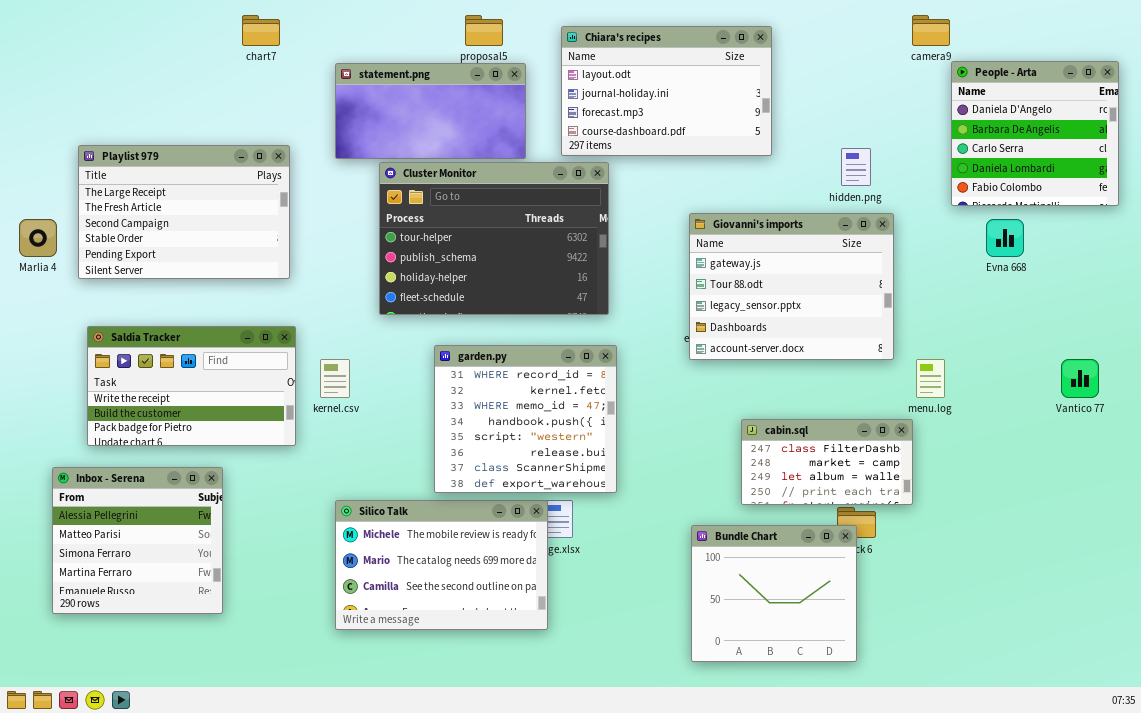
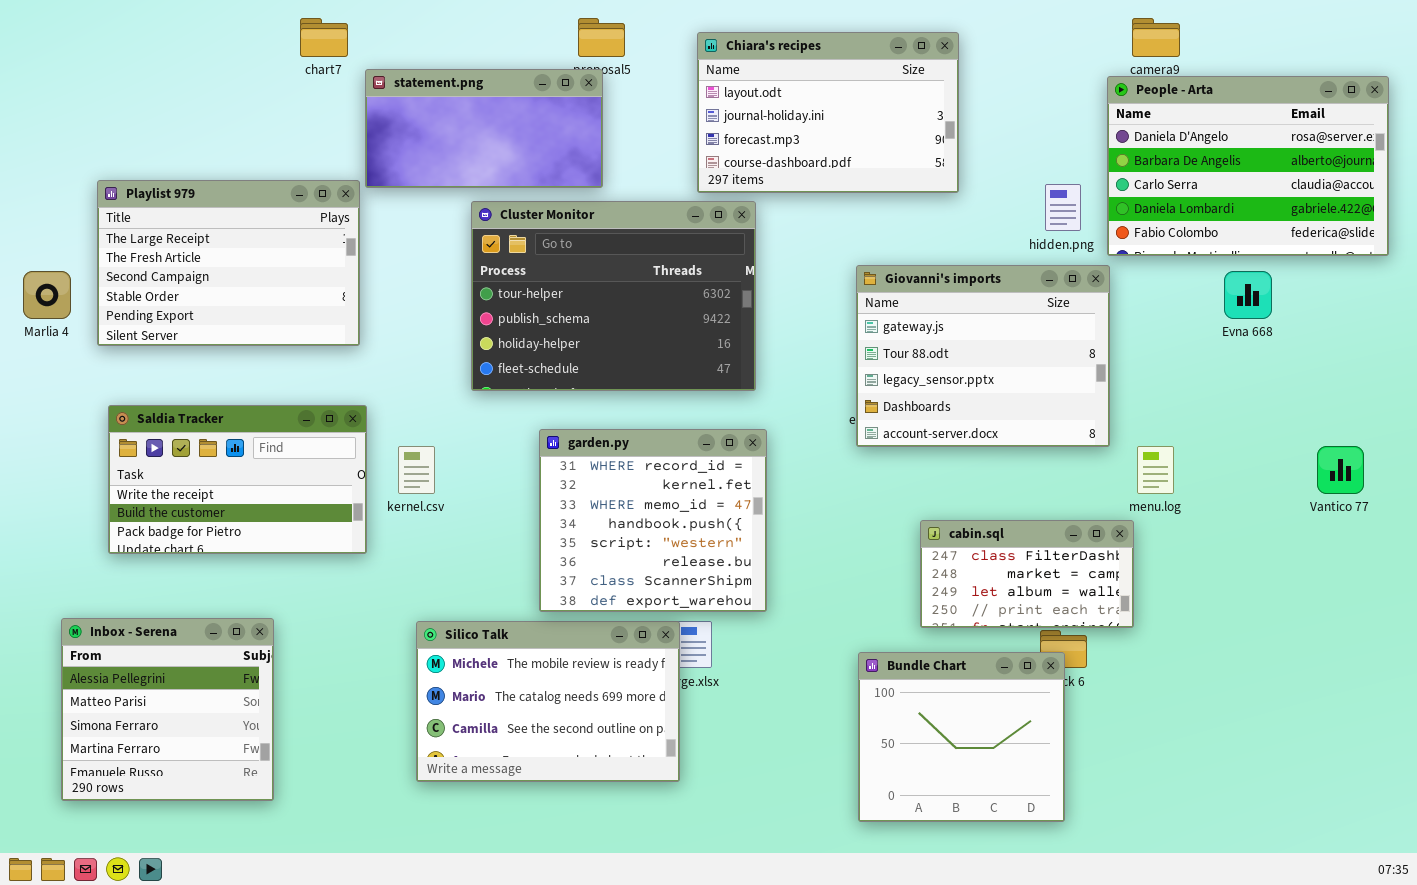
People - Arta: [951,61,1119,206] -> [1107,76,1389,256], resized
statement.png: [335,63,526,159] -> [365,69,603,188], moved
Inbox - Serena: [52,467,223,614] -> [61,618,274,801], moved

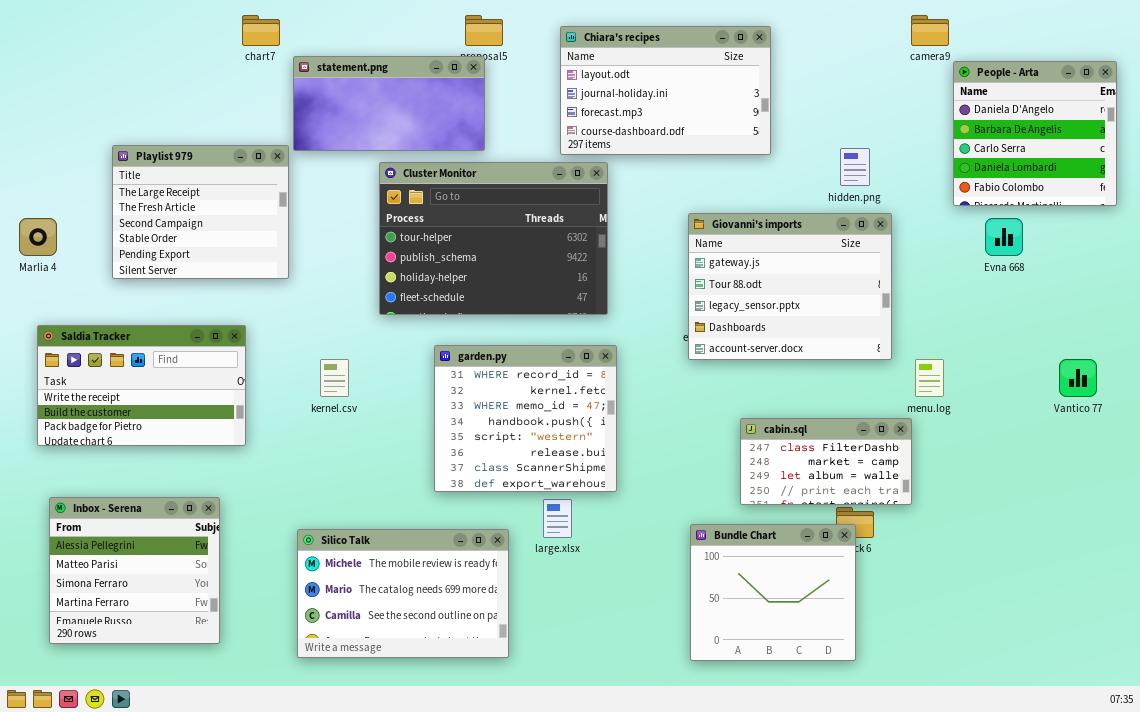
People - Arta: [1107,76,1389,256] -> [953,61,1117,206], resized
Playlist 979: [97,180,360,346] -> [112,145,289,279], resized
Saldia Tracker: [108,405,367,554] -> [37,325,246,446], moved
Silico Talk: [416,621,680,782] -> [297,529,509,658], moved

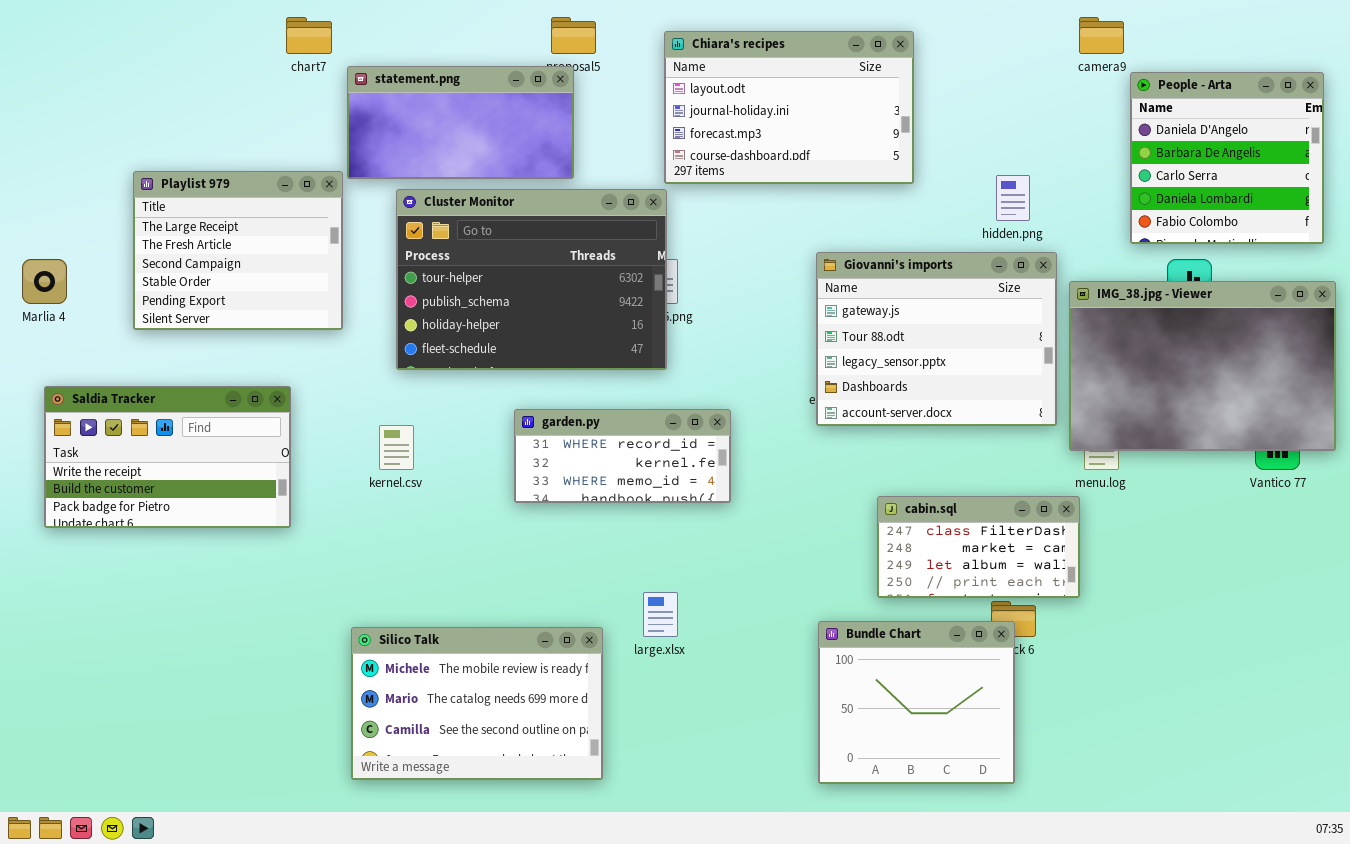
Cluster Monitor: [379,162,608,315] -> [396,189,667,370], moved
IMG_38.jpg - Viewer: none -> [1069,281,1336,451], opened
garden.py: [434,345,617,492] -> [514,409,731,503], resized
Inbox - Serena: [49,497,220,644] -> none, closed

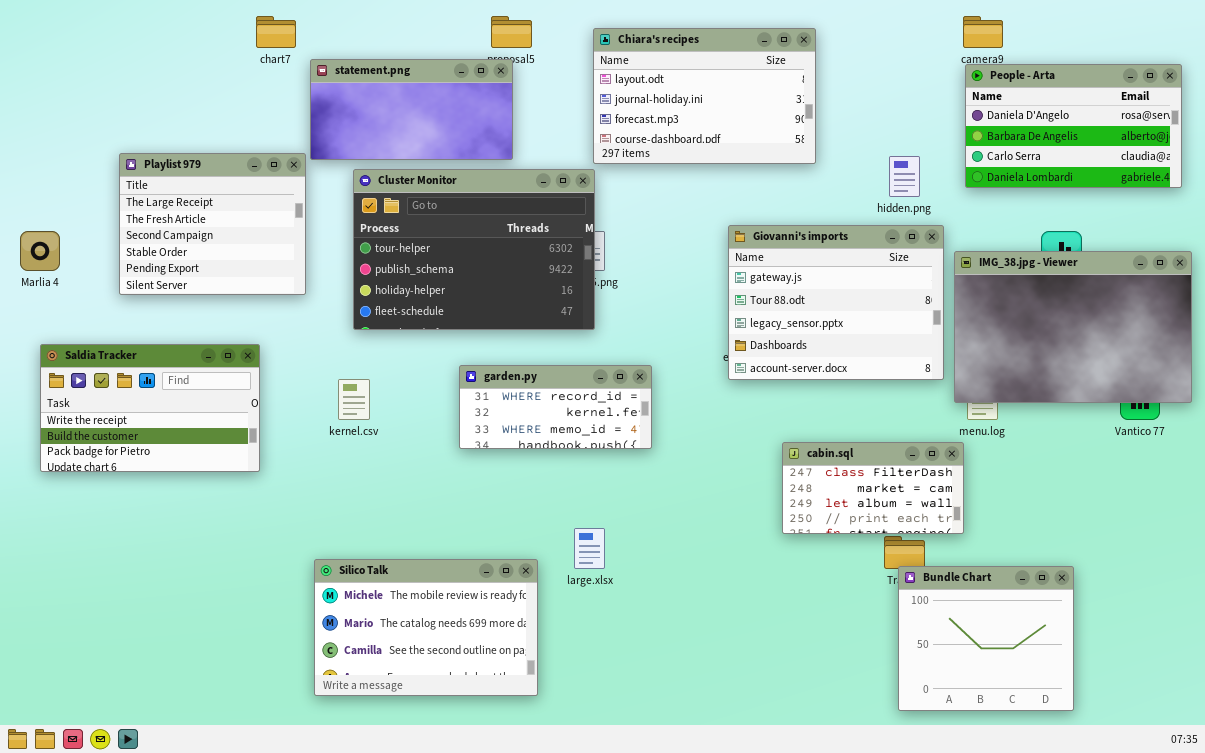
People - Arta: [1130,72,1324,244] -> [965,64,1182,188], resized
Bundle Chart: [818,621,1015,784] -> [898,566,1074,711], moved

